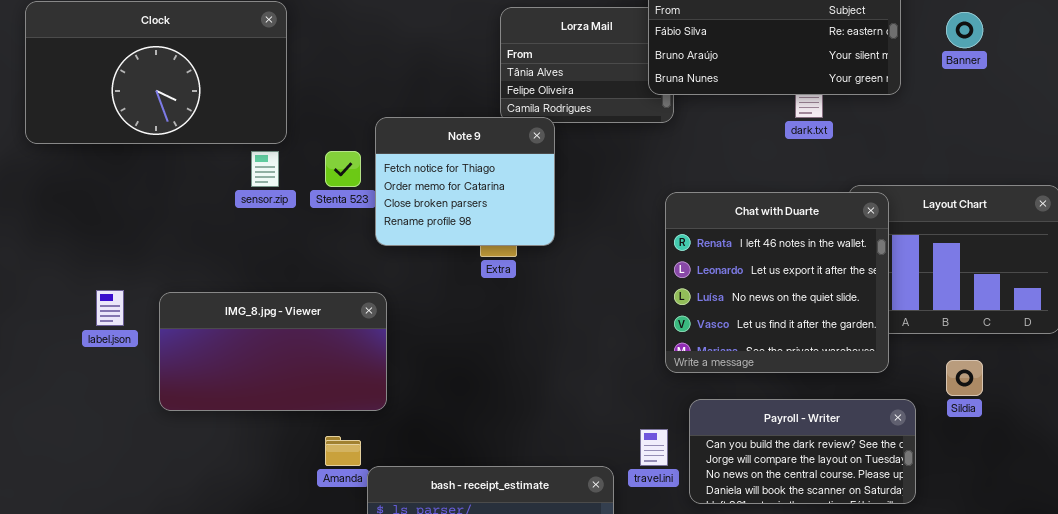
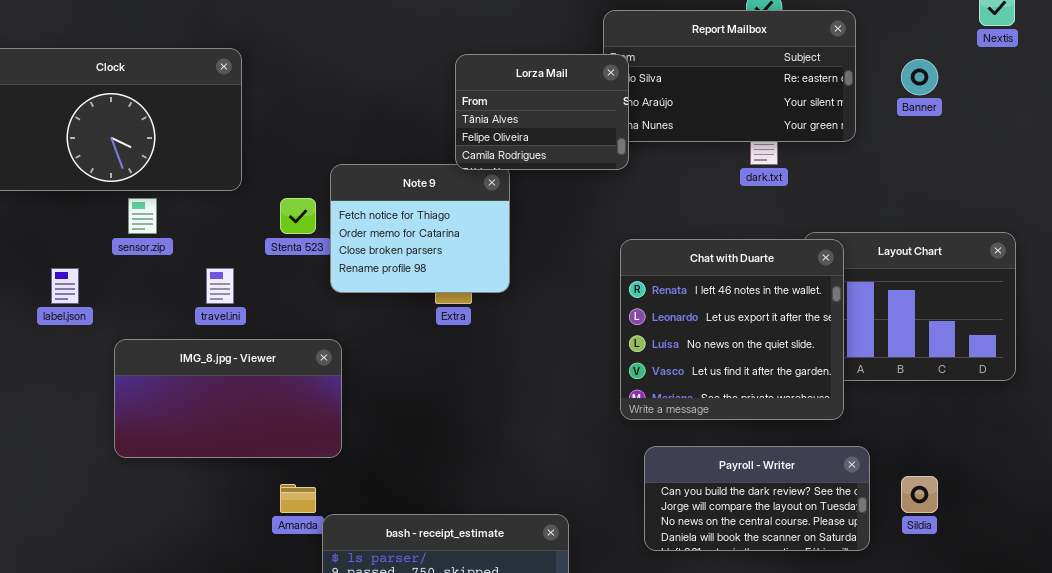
Lorza Mail: [500,7,674,123] -> [455,54,629,170], raised
sensor.zip: [251,151,279,187] -> [128,198,157,234], moved
label.json: [96,290,124,326] -> [51,268,79,304], moved
Sildia: [946,360,983,396] -> [901,476,938,513], moved
travel.ini: [640,429,668,466] -> [206,268,234,304], moved

